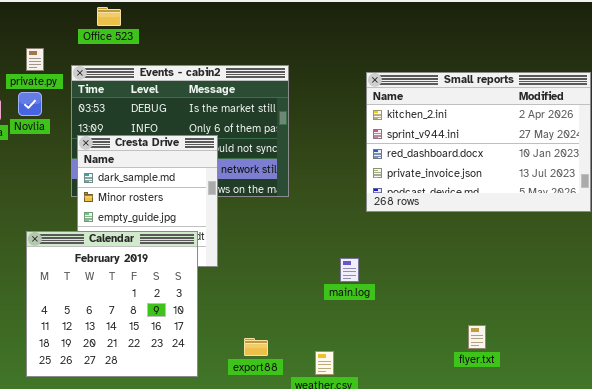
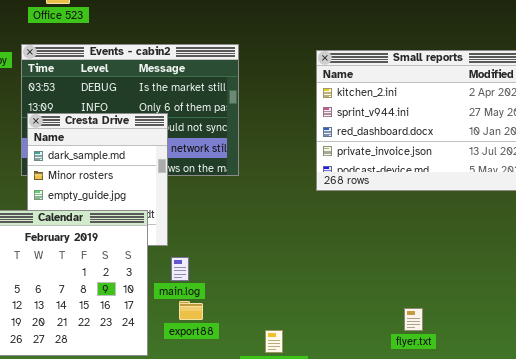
main.log: [340,258,359,282] -> [171,257,189,281], moved
flyer.txt: [468,325,486,349] -> [404,308,423,331], moved
export88: [244,338,268,356] -> [179,301,203,320], moved

